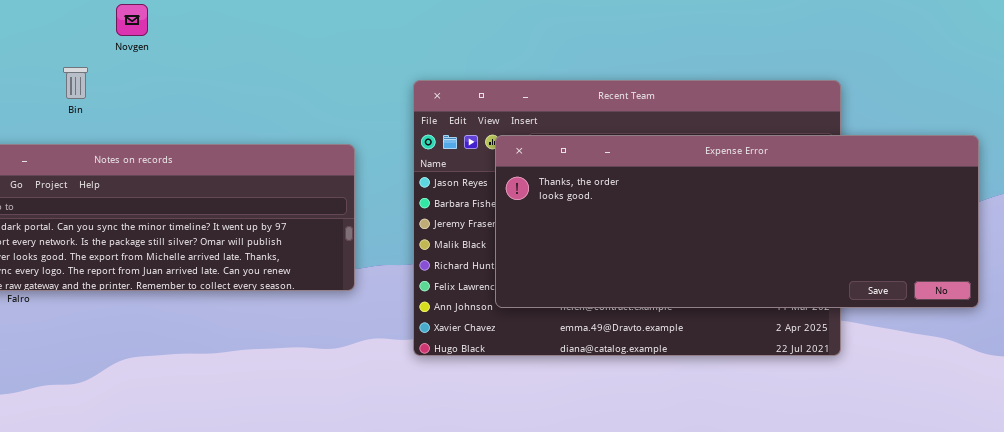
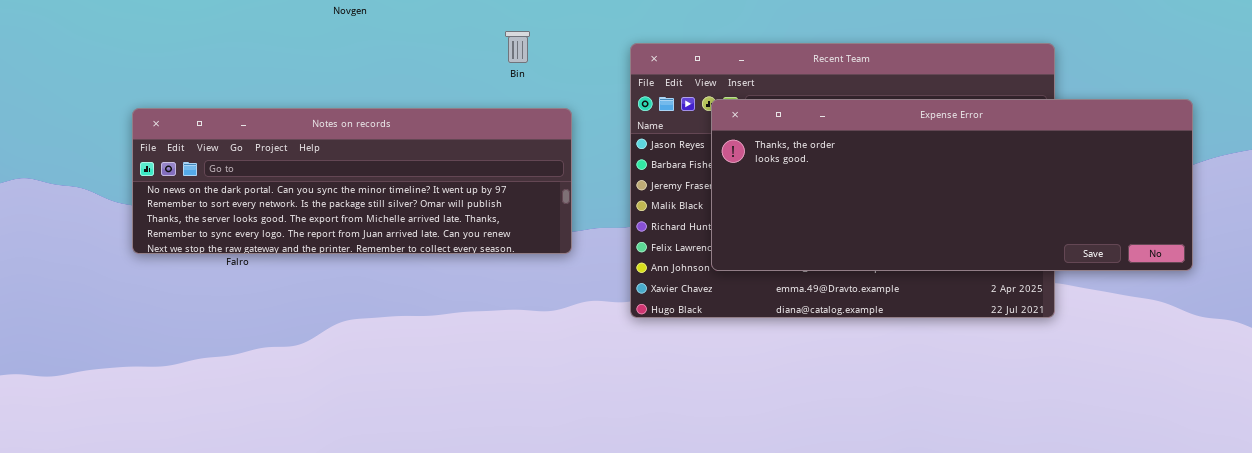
Bin: [63,67,88,99] -> [505,31,530,63], moved

